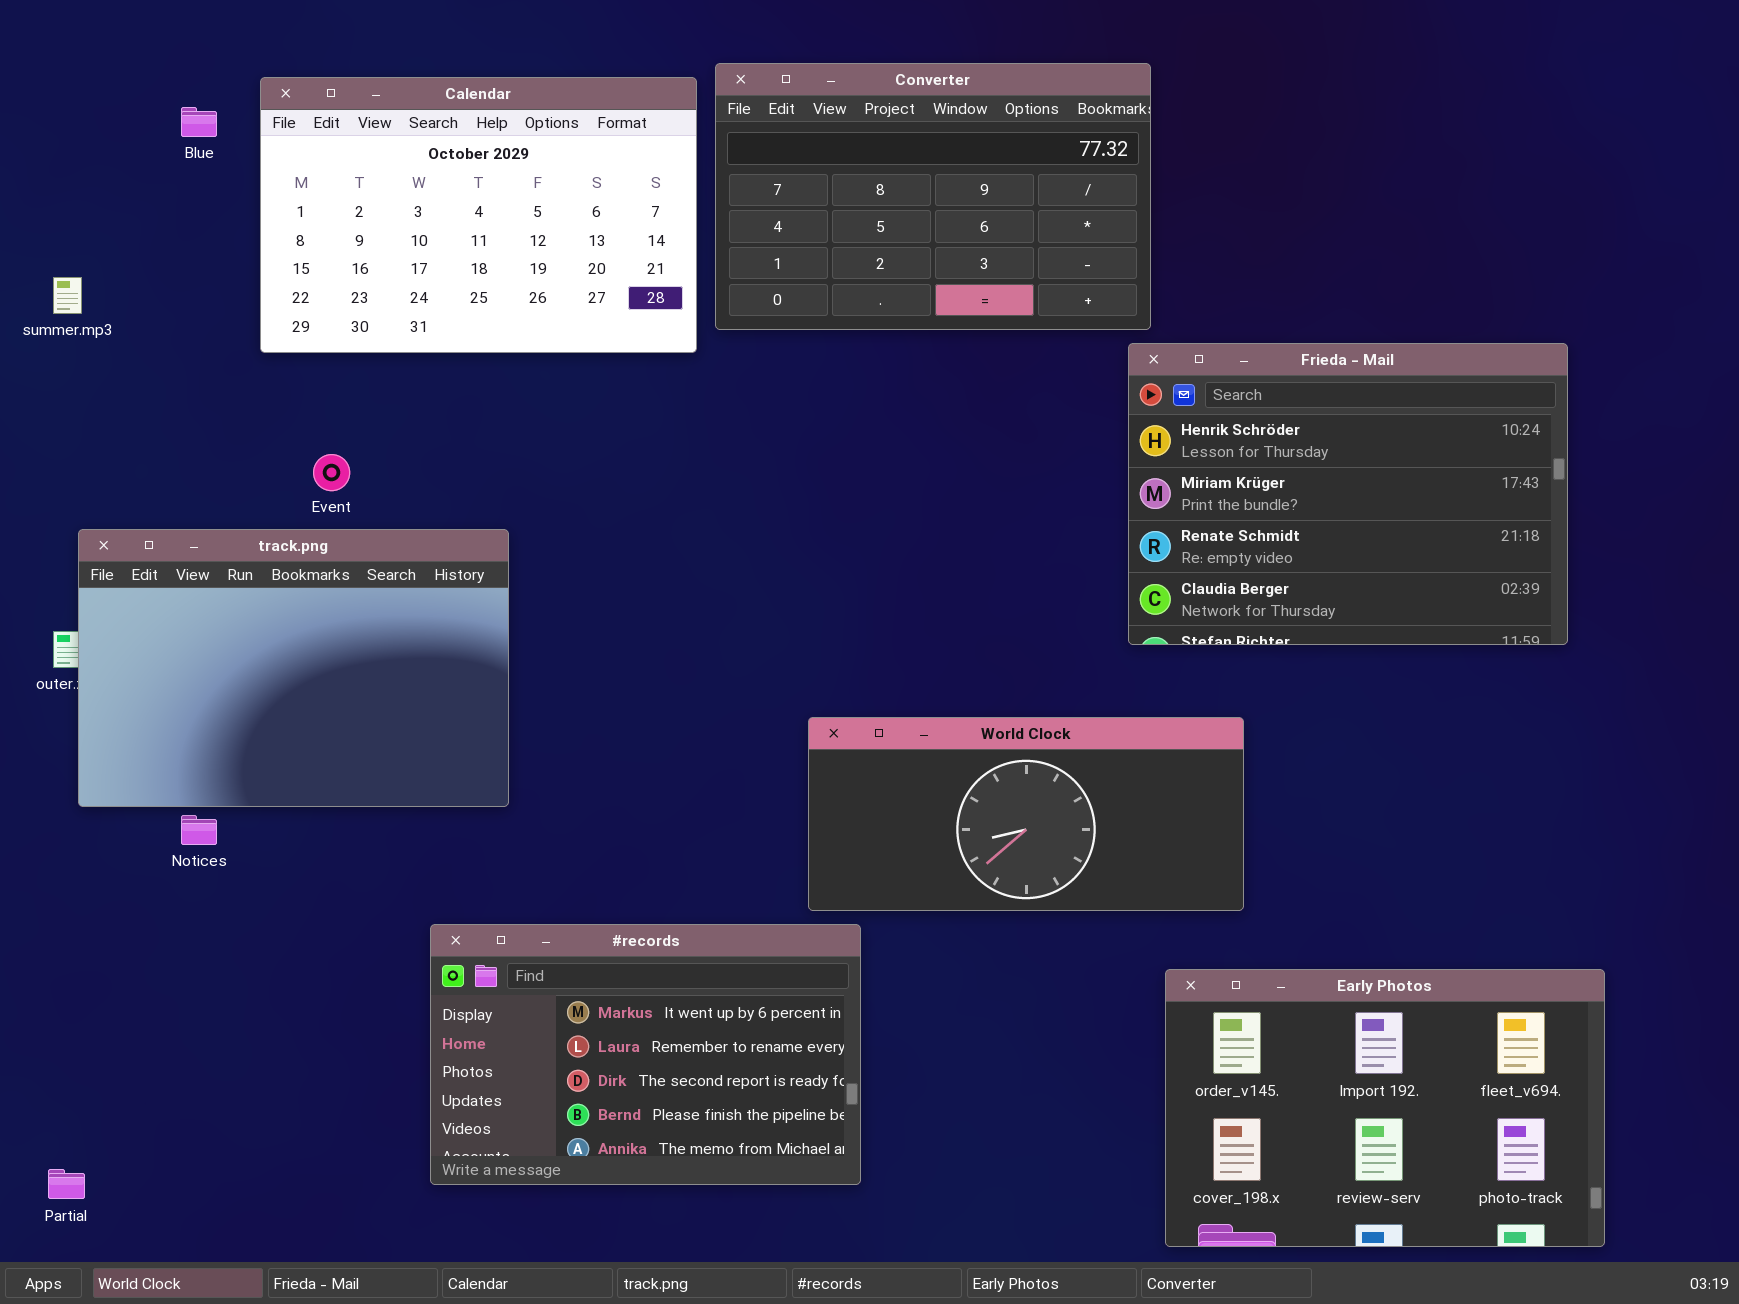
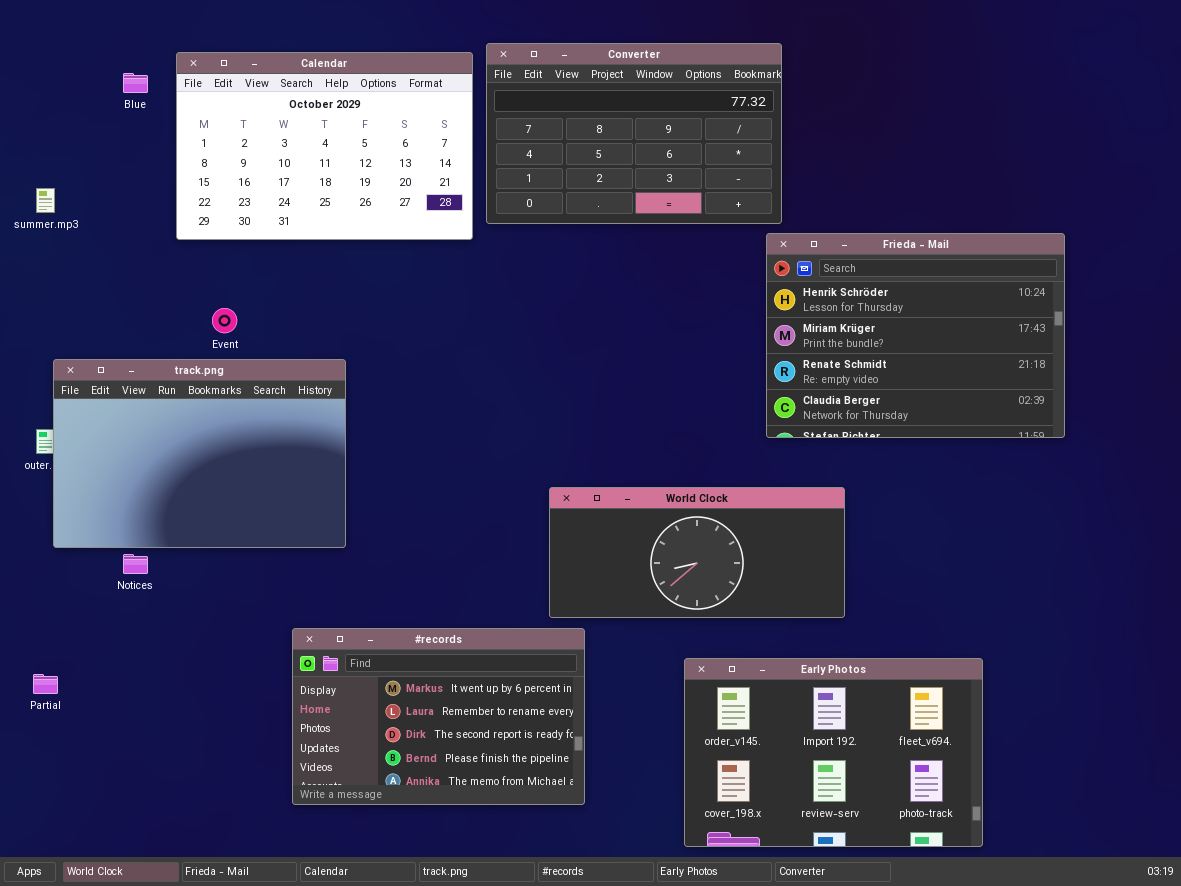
Early Photos: [1165,969,1605,1247] -> [684,658,983,847], moved
Partial: [48,1169,85,1199] -> [33,674,58,694], moved

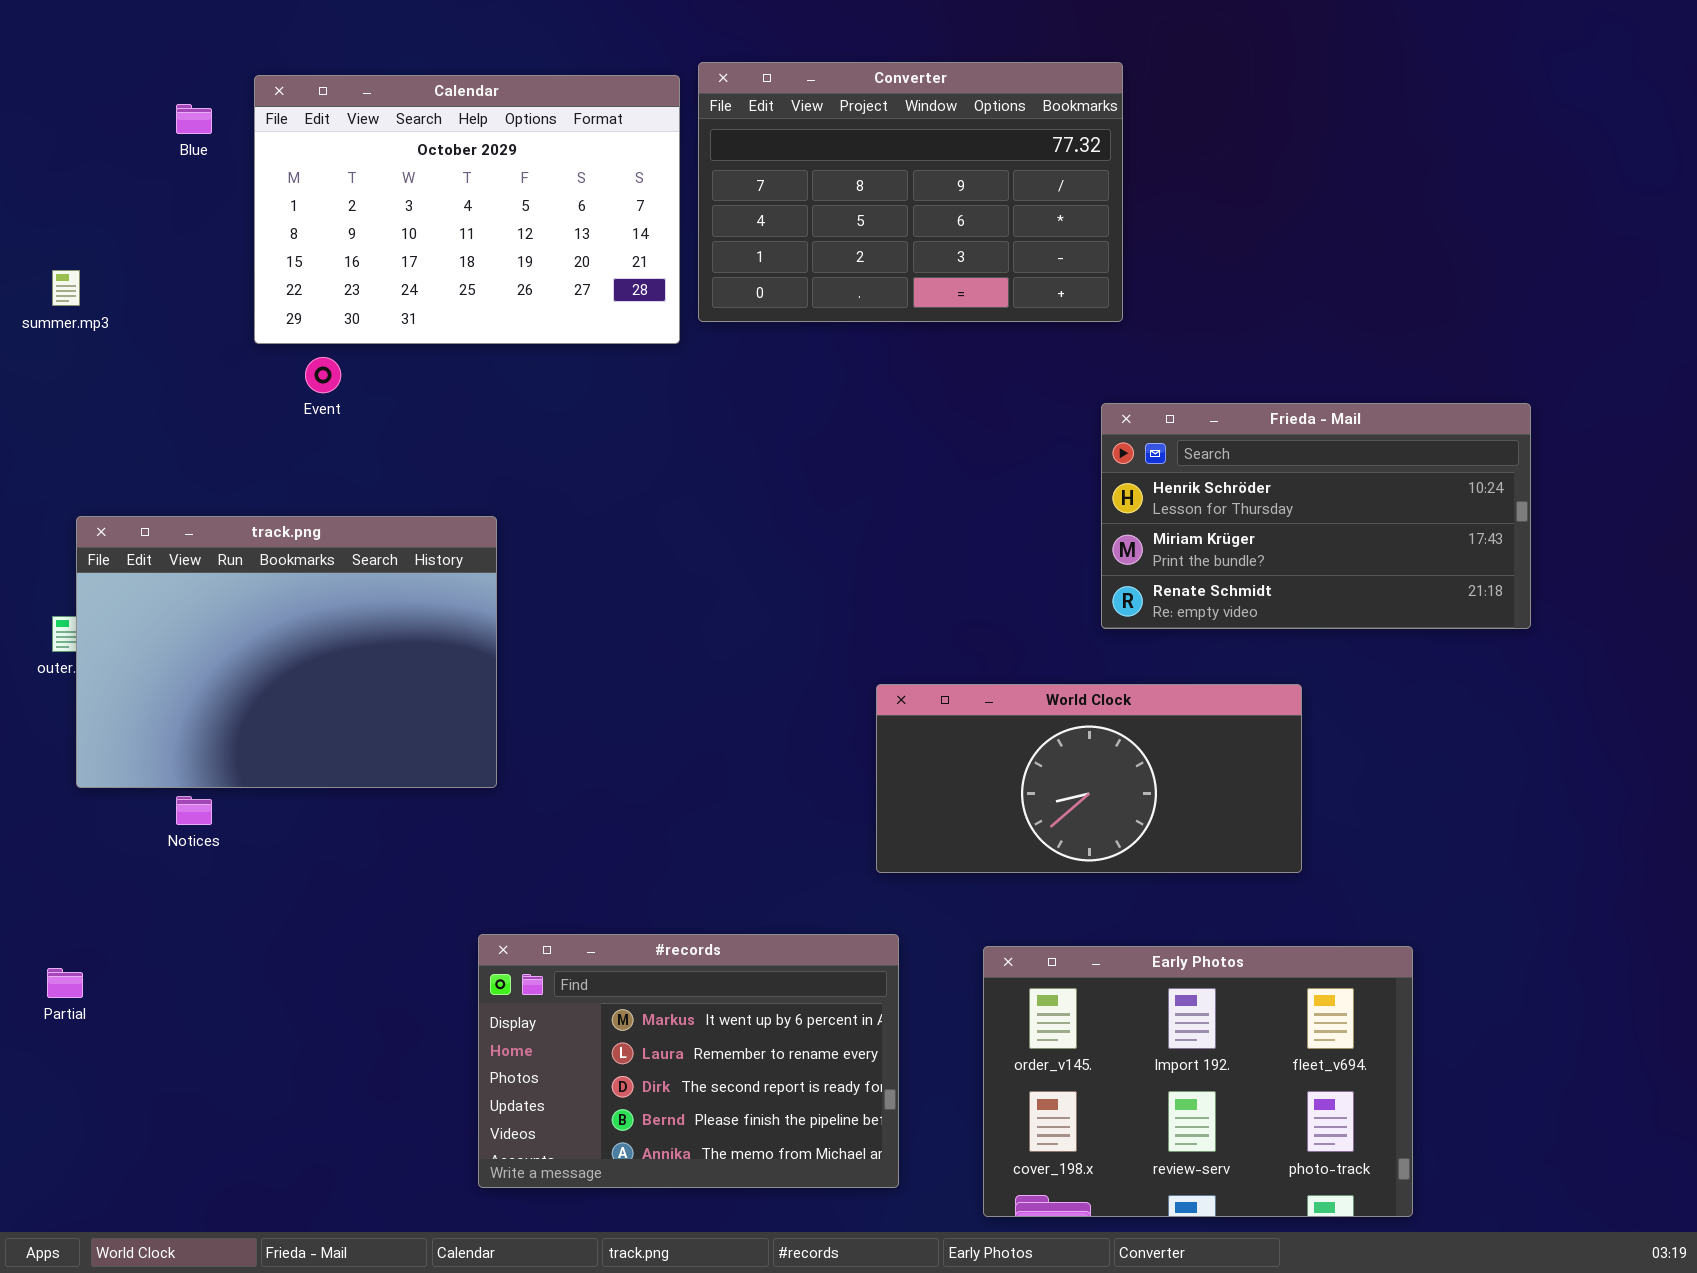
Frieda - Mail: [766,233,1065,438] -> [1101,403,1531,629], resized
Event: [212,308,237,333] -> [305,357,341,393], moved
World Clock: [549,487,845,618] -> [876,684,1302,873], moved
#records: [292,628,585,805] -> [478,934,899,1188], moved

